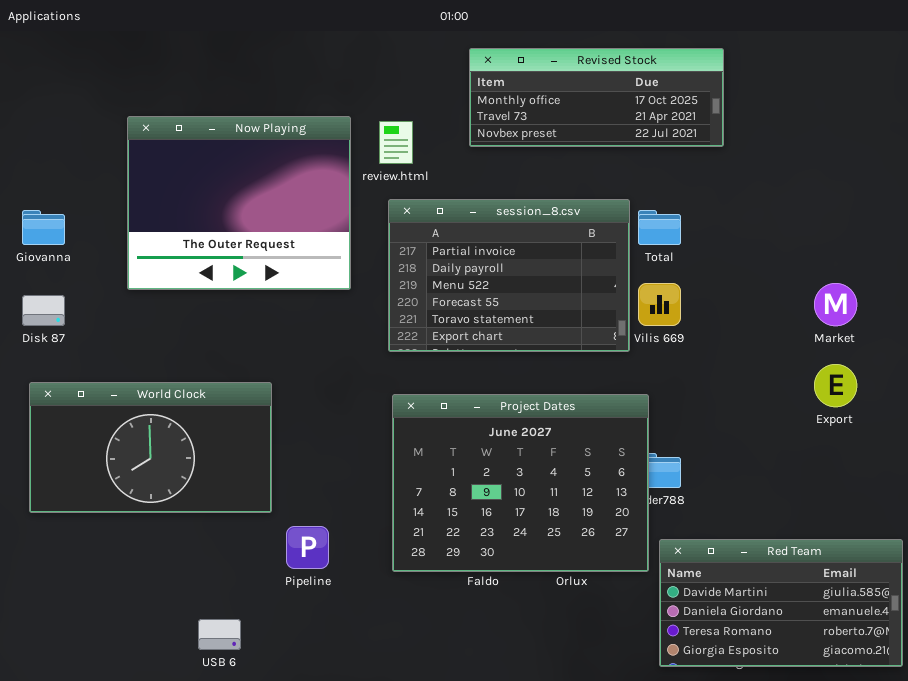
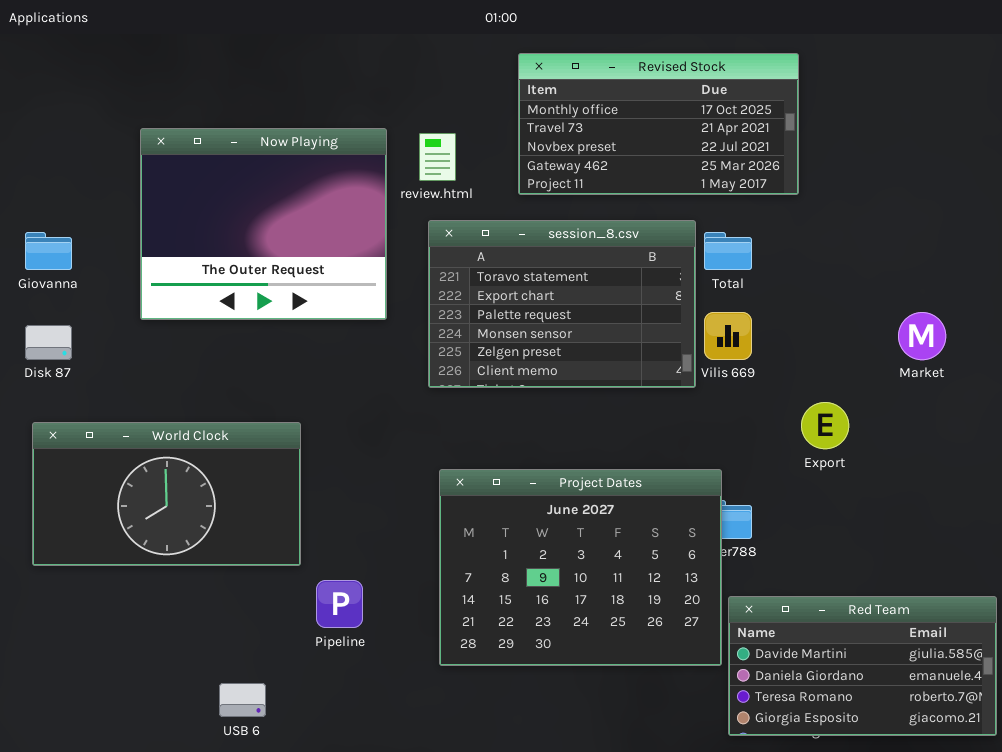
Revised Stock: [469,48,724,147] -> [518,53,799,195], resized
session_8.csv: [388,199,630,352] -> [428,220,696,388], scrolled down 4 rows
Export: [814,364,857,407] -> [801,402,849,449], moved
Project Dates: [392,394,649,572] -> [439,469,722,666], moved

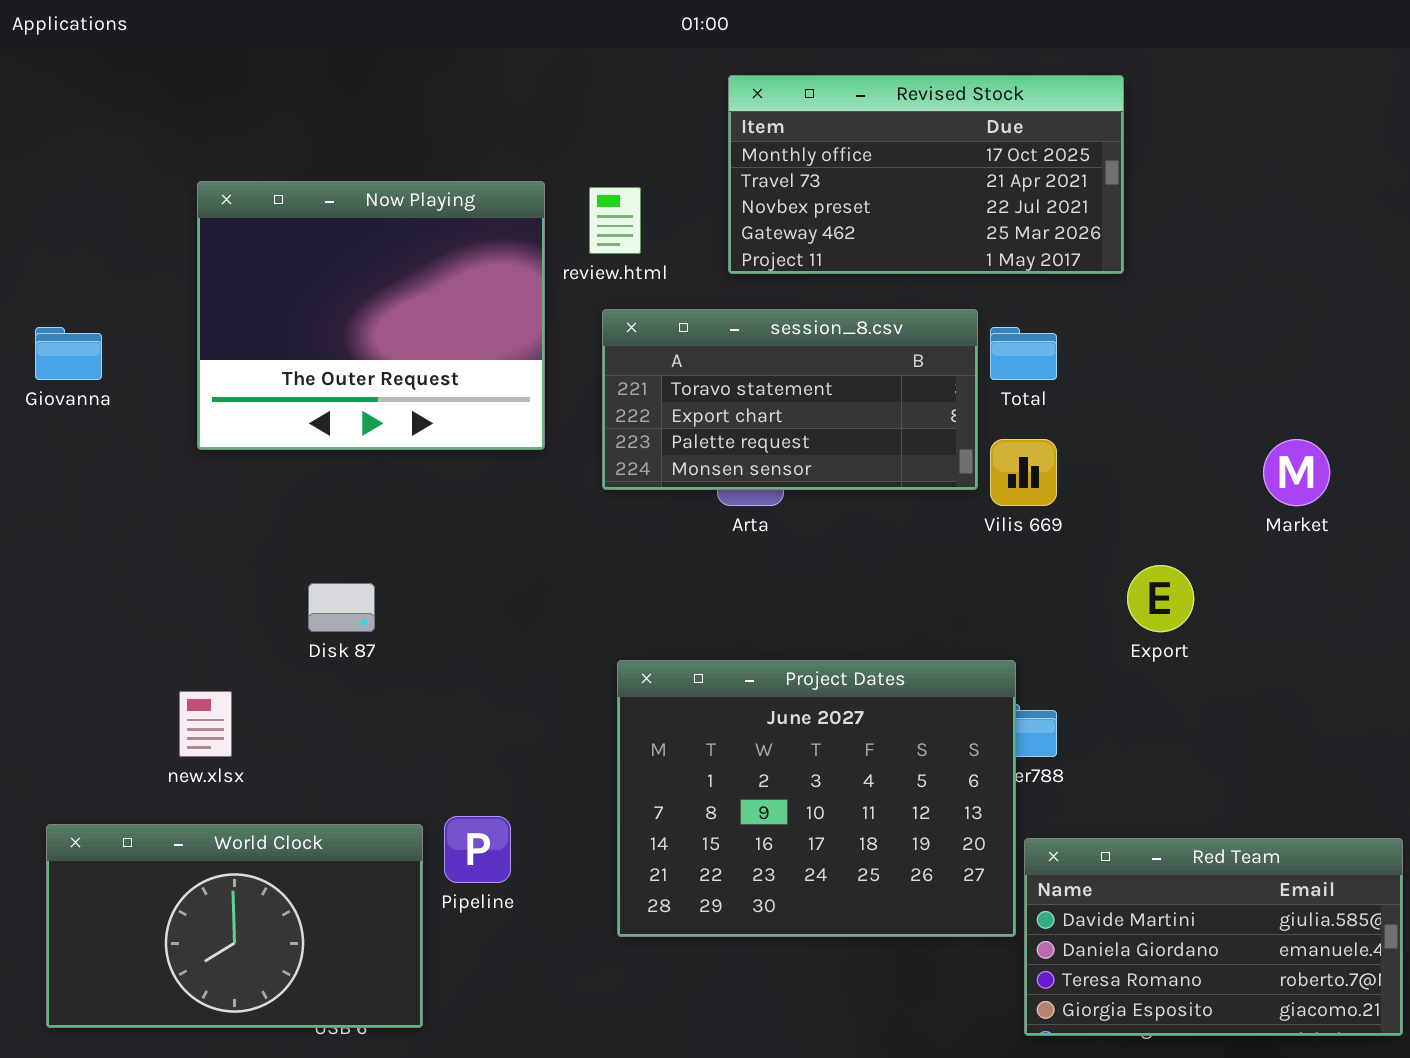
session_8.csv: [428,220,696,388] -> [602,309,978,490], resized
Disk 87: [25,325,72,360] -> [308,583,375,632], moved
World Clock: [32,422,301,566] -> [46,824,423,1028], moved

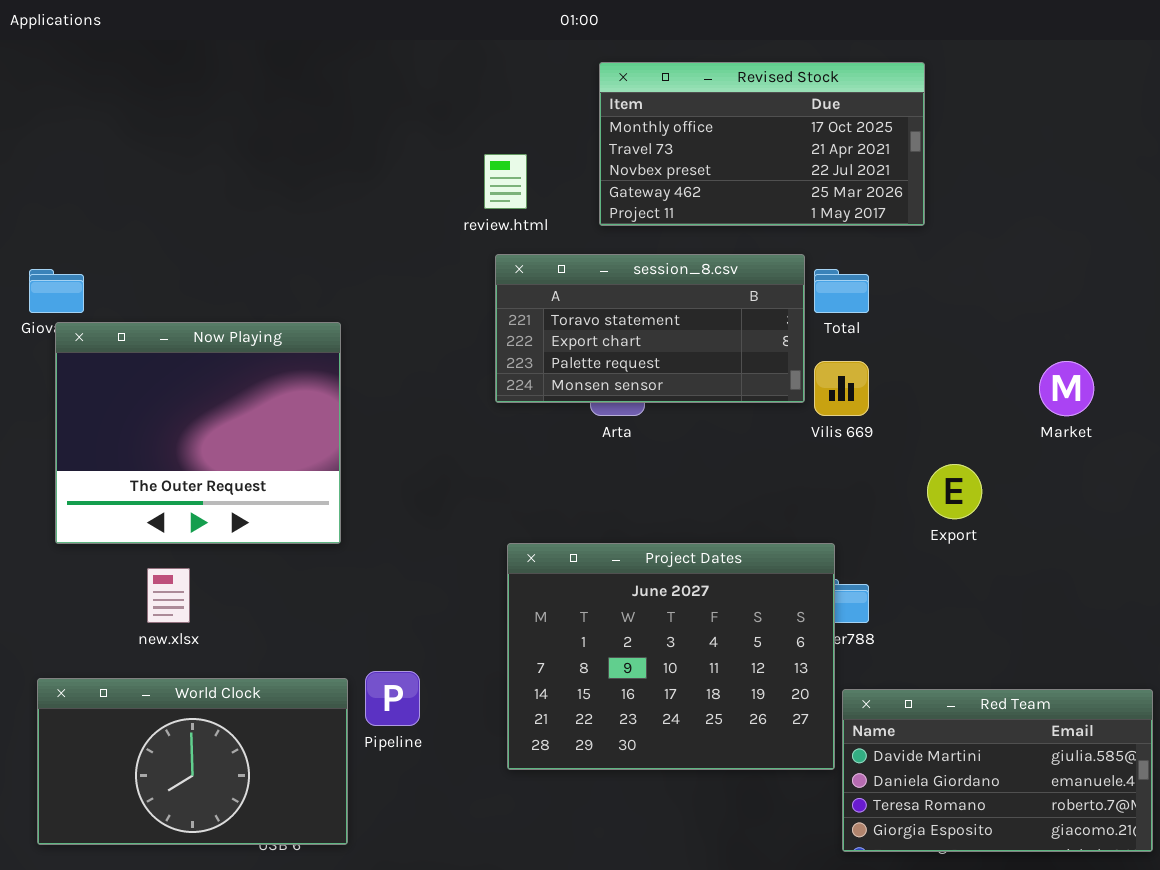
Now Playing: [197,181,545,450] -> [55,322,341,544], moved

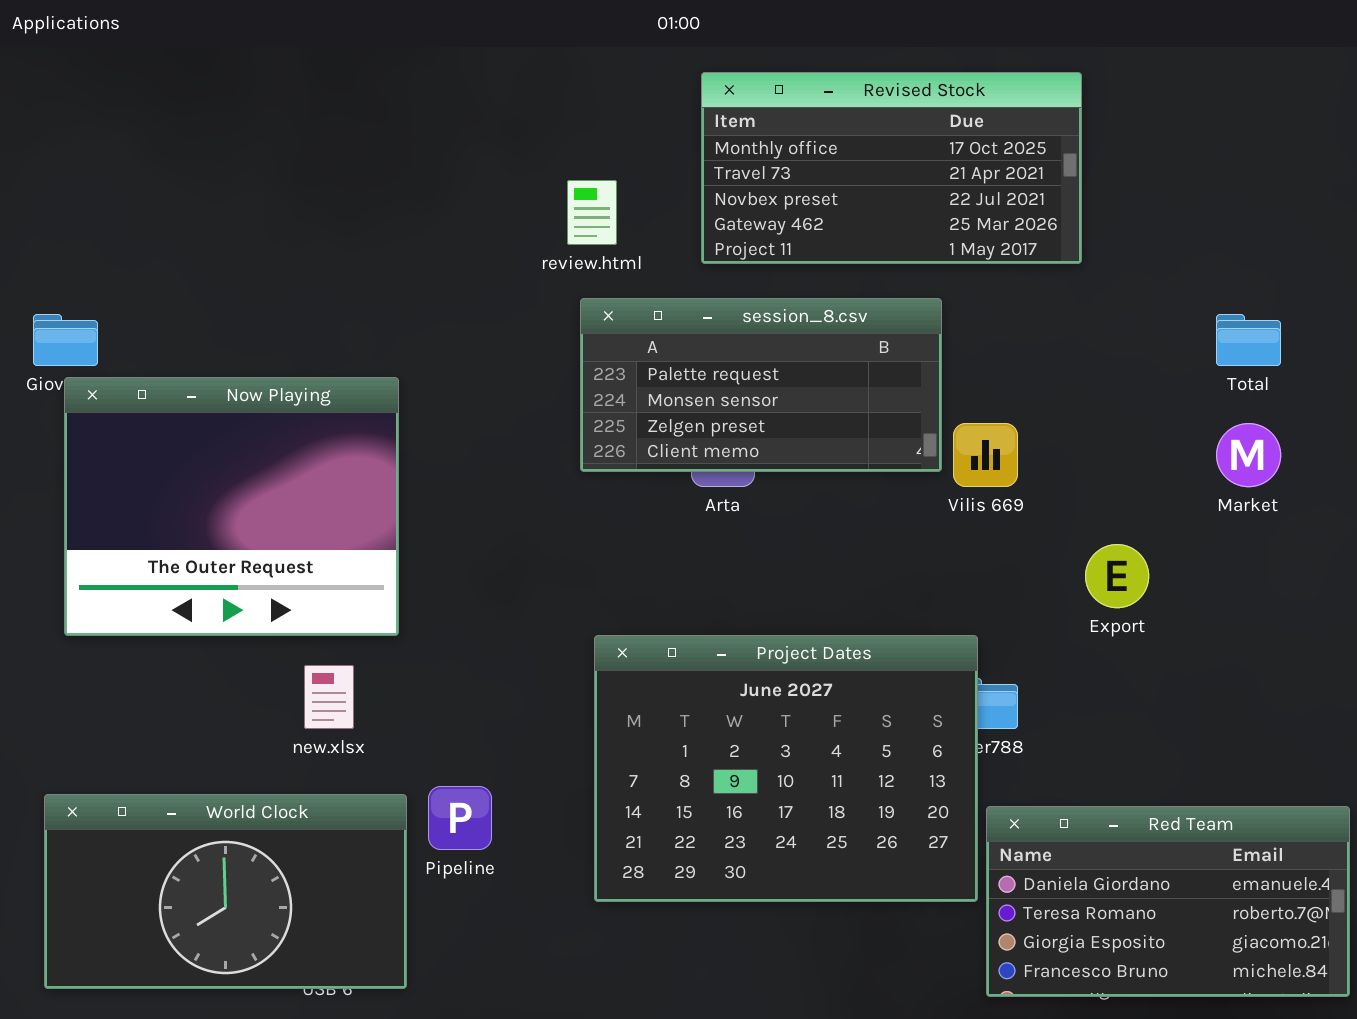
session_8.csv: [495,254,805,403] -> [580,298,942,472], scrolled down 2 rows
Total: [814,269,869,313] -> [1216,314,1281,366], moved
new.xlsx: [147,568,190,623] -> [304,665,354,729], moved
Red Team: [842,689,1153,852] -> [986,806,1350,997], scrolled down 1 row

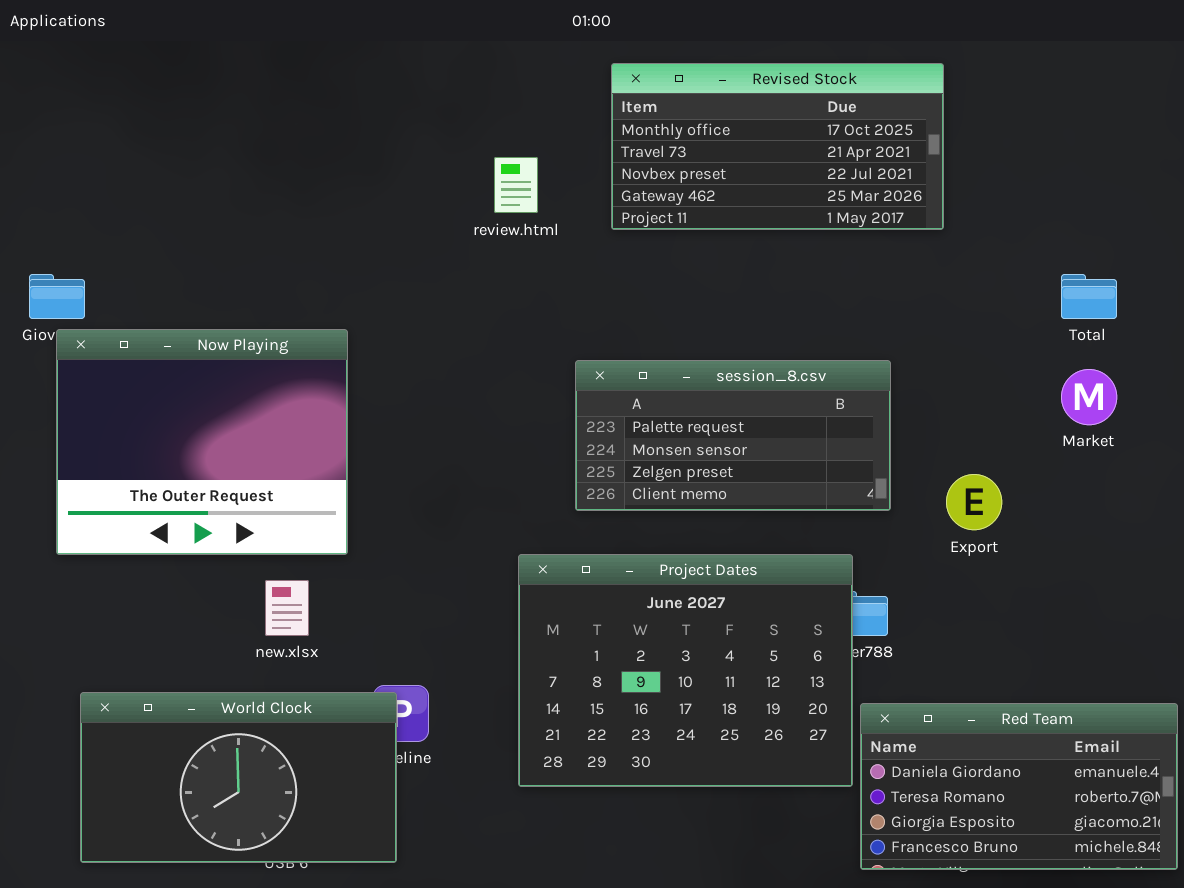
session_8.csv: [580,298,942,472] -> [575,360,891,511], moved
World Clock: [44,794,407,989] -> [80,692,397,863], moved

